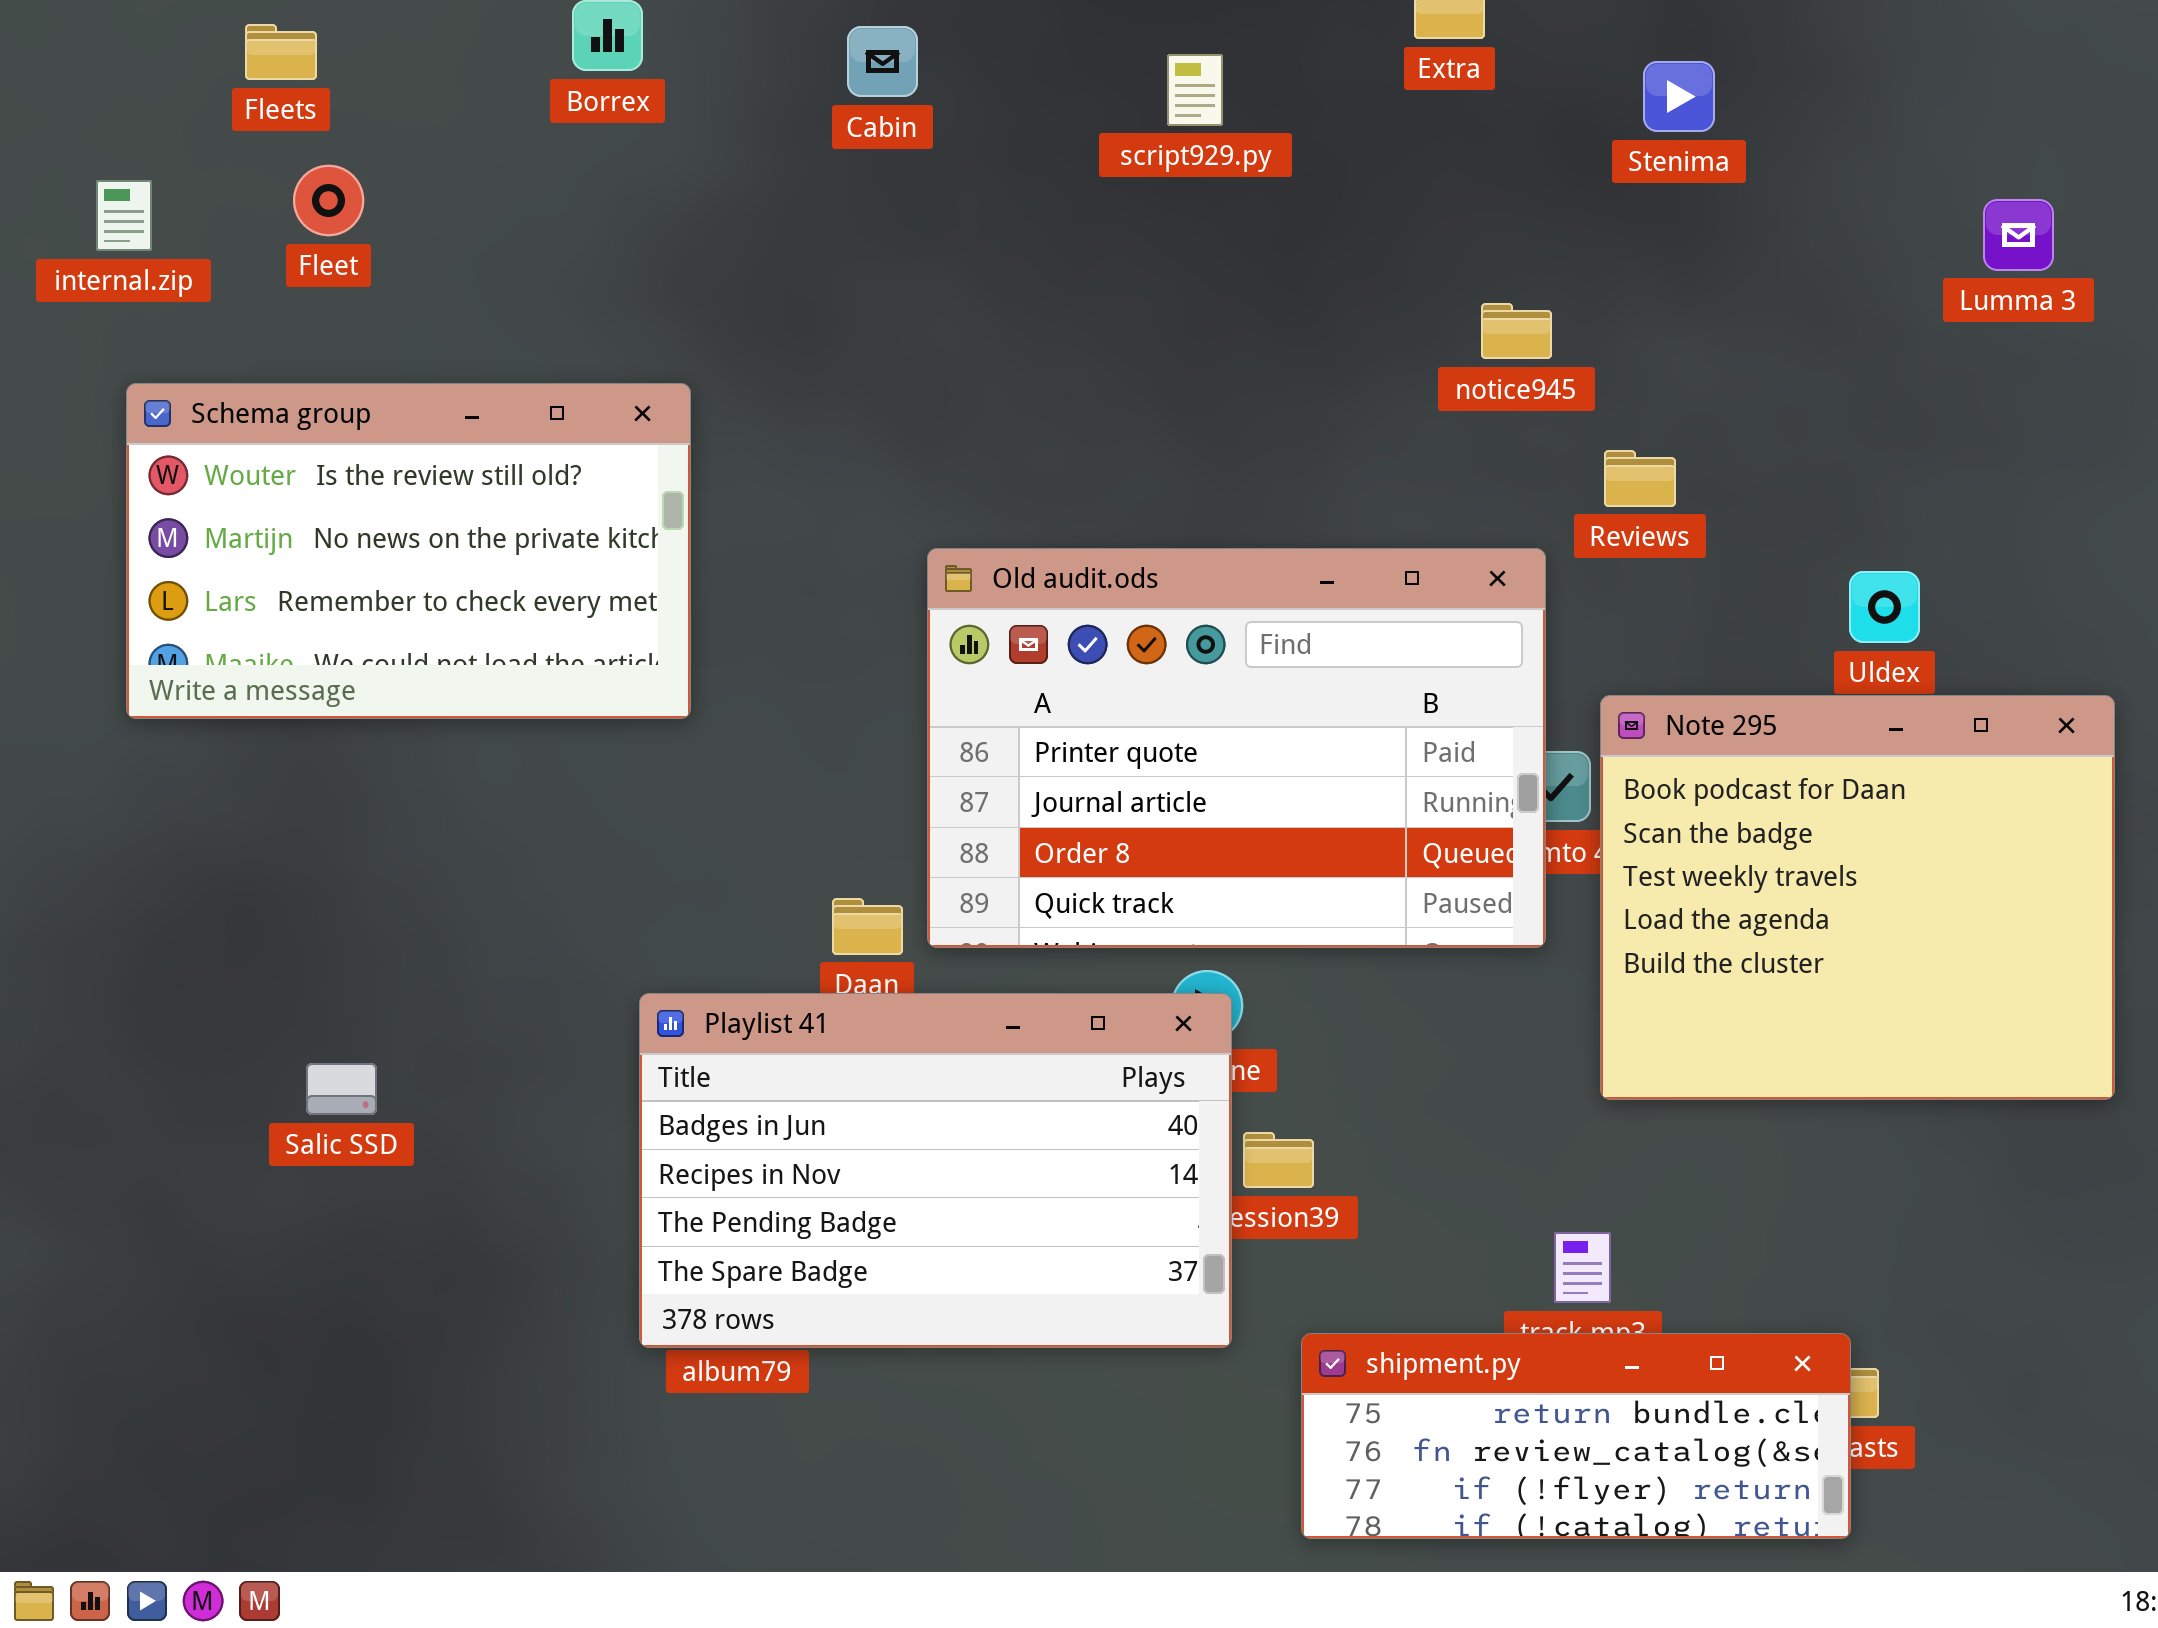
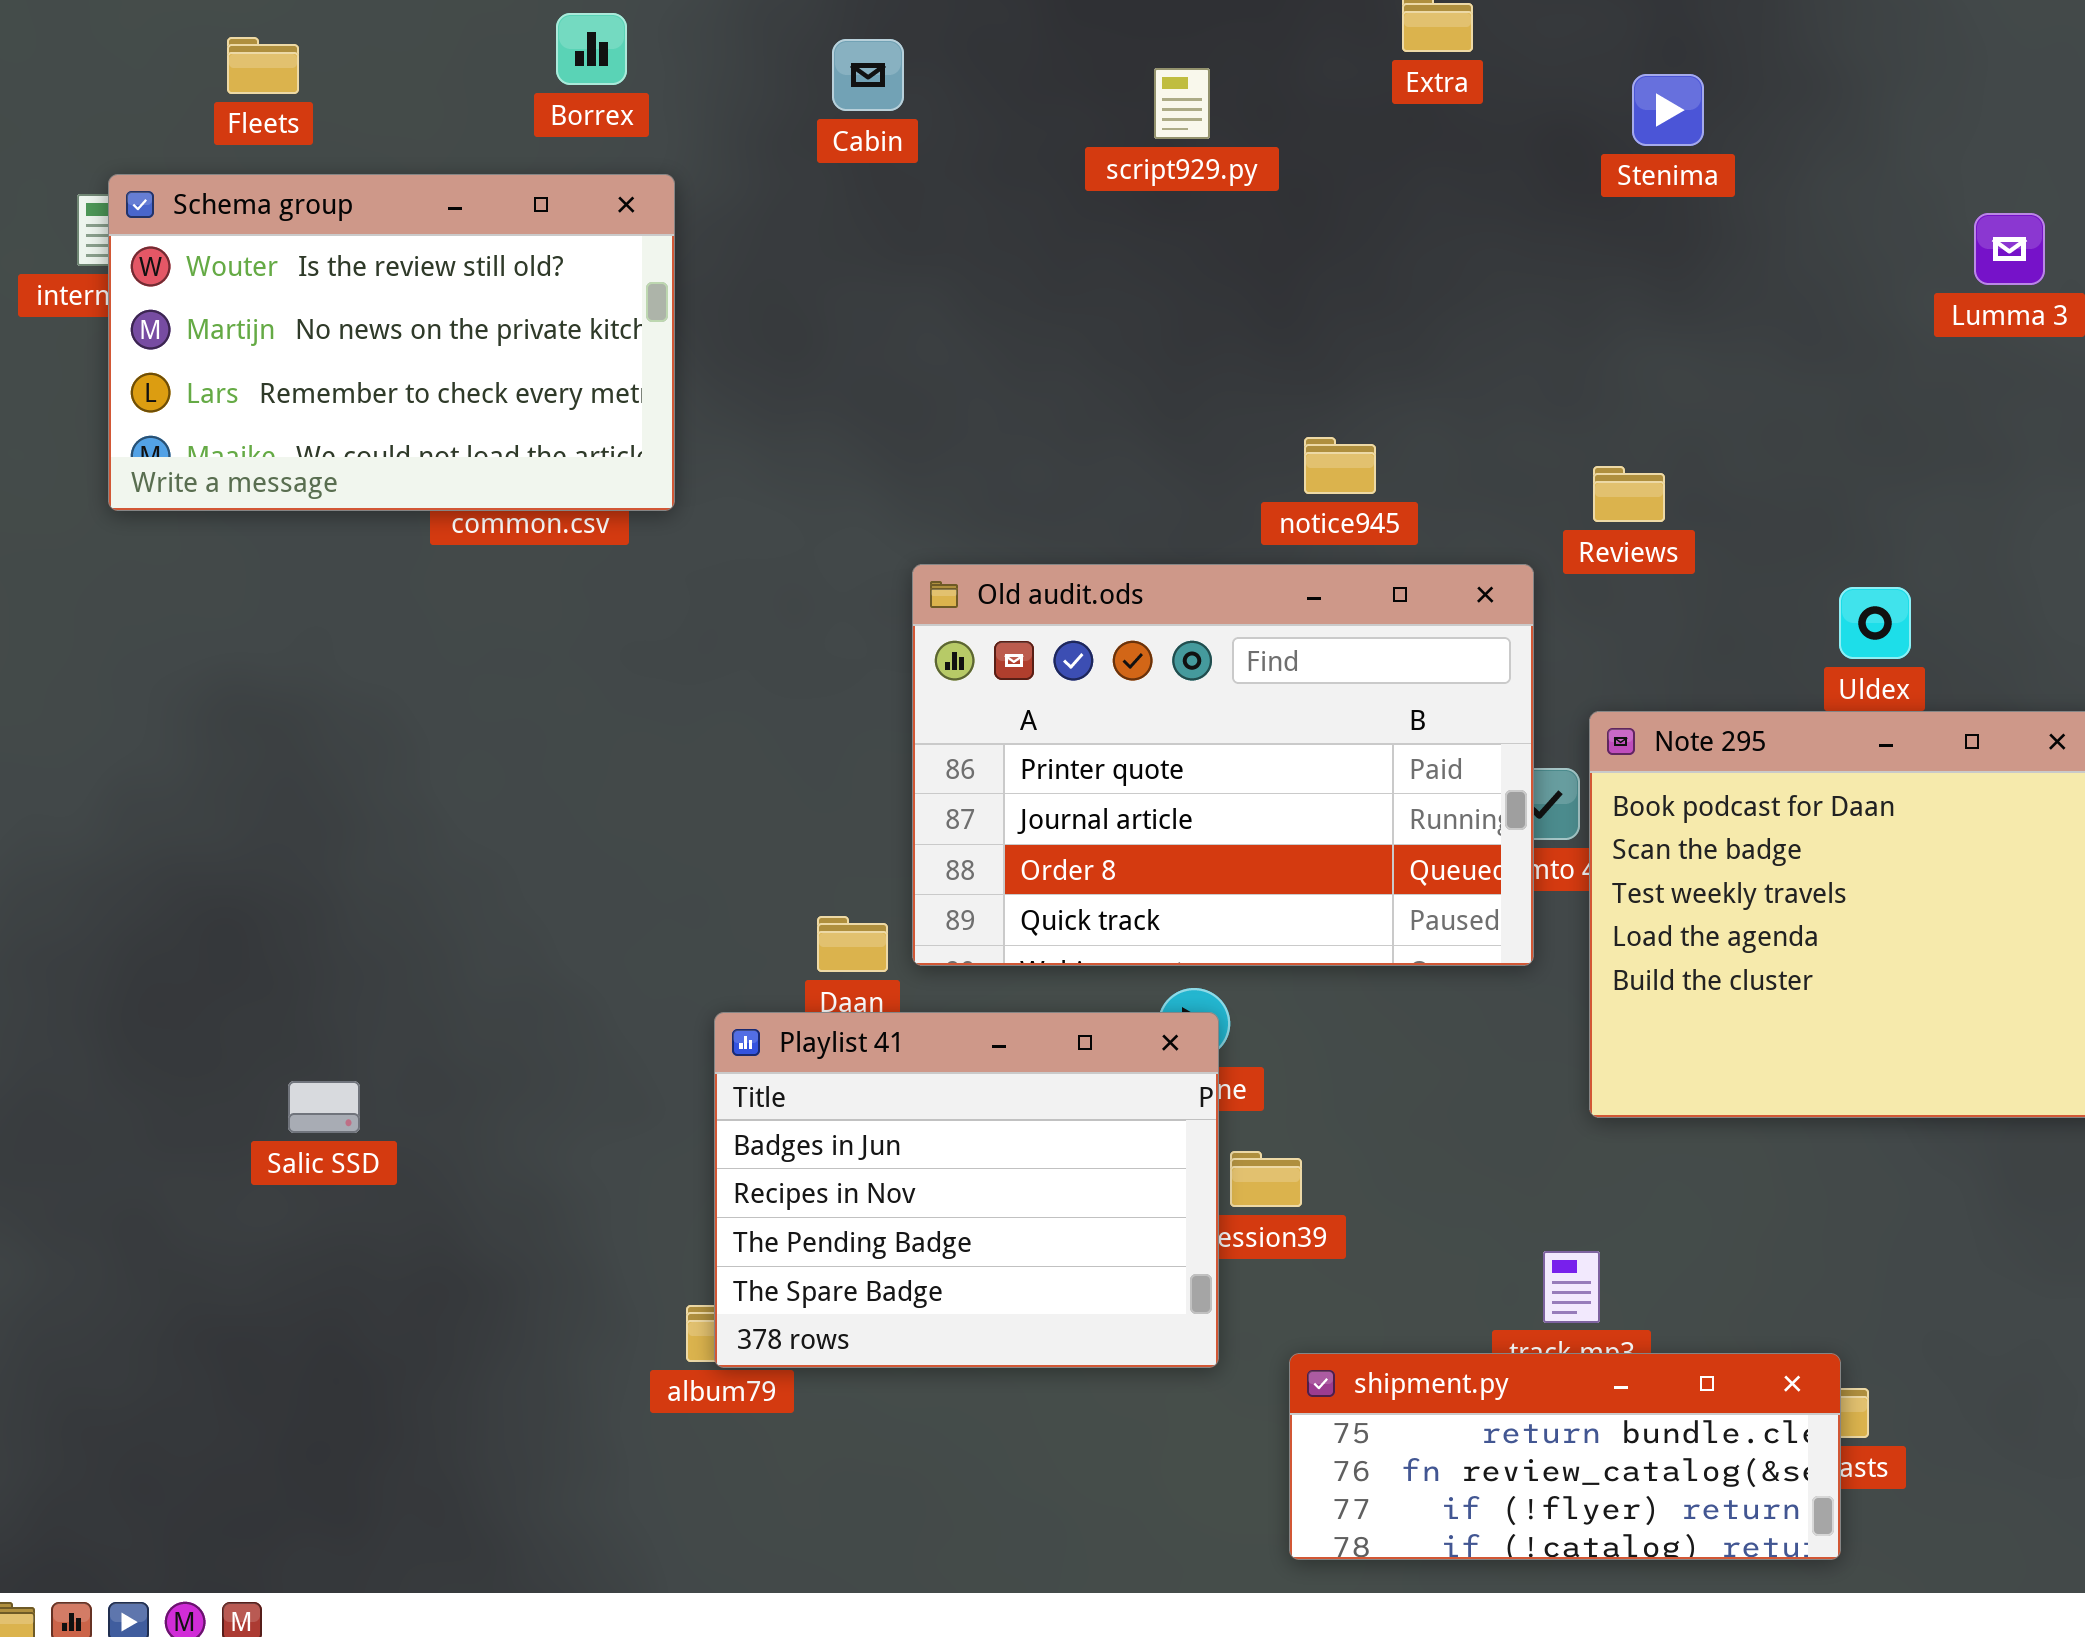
notice945: [1481,303,1552,359] -> [1304,437,1376,494], moved
Schema group: [126,383,691,719] -> [108,174,675,511], moved
Playlist 41: [639,993,1232,1348] -> [714,1012,1219,1368], resized

